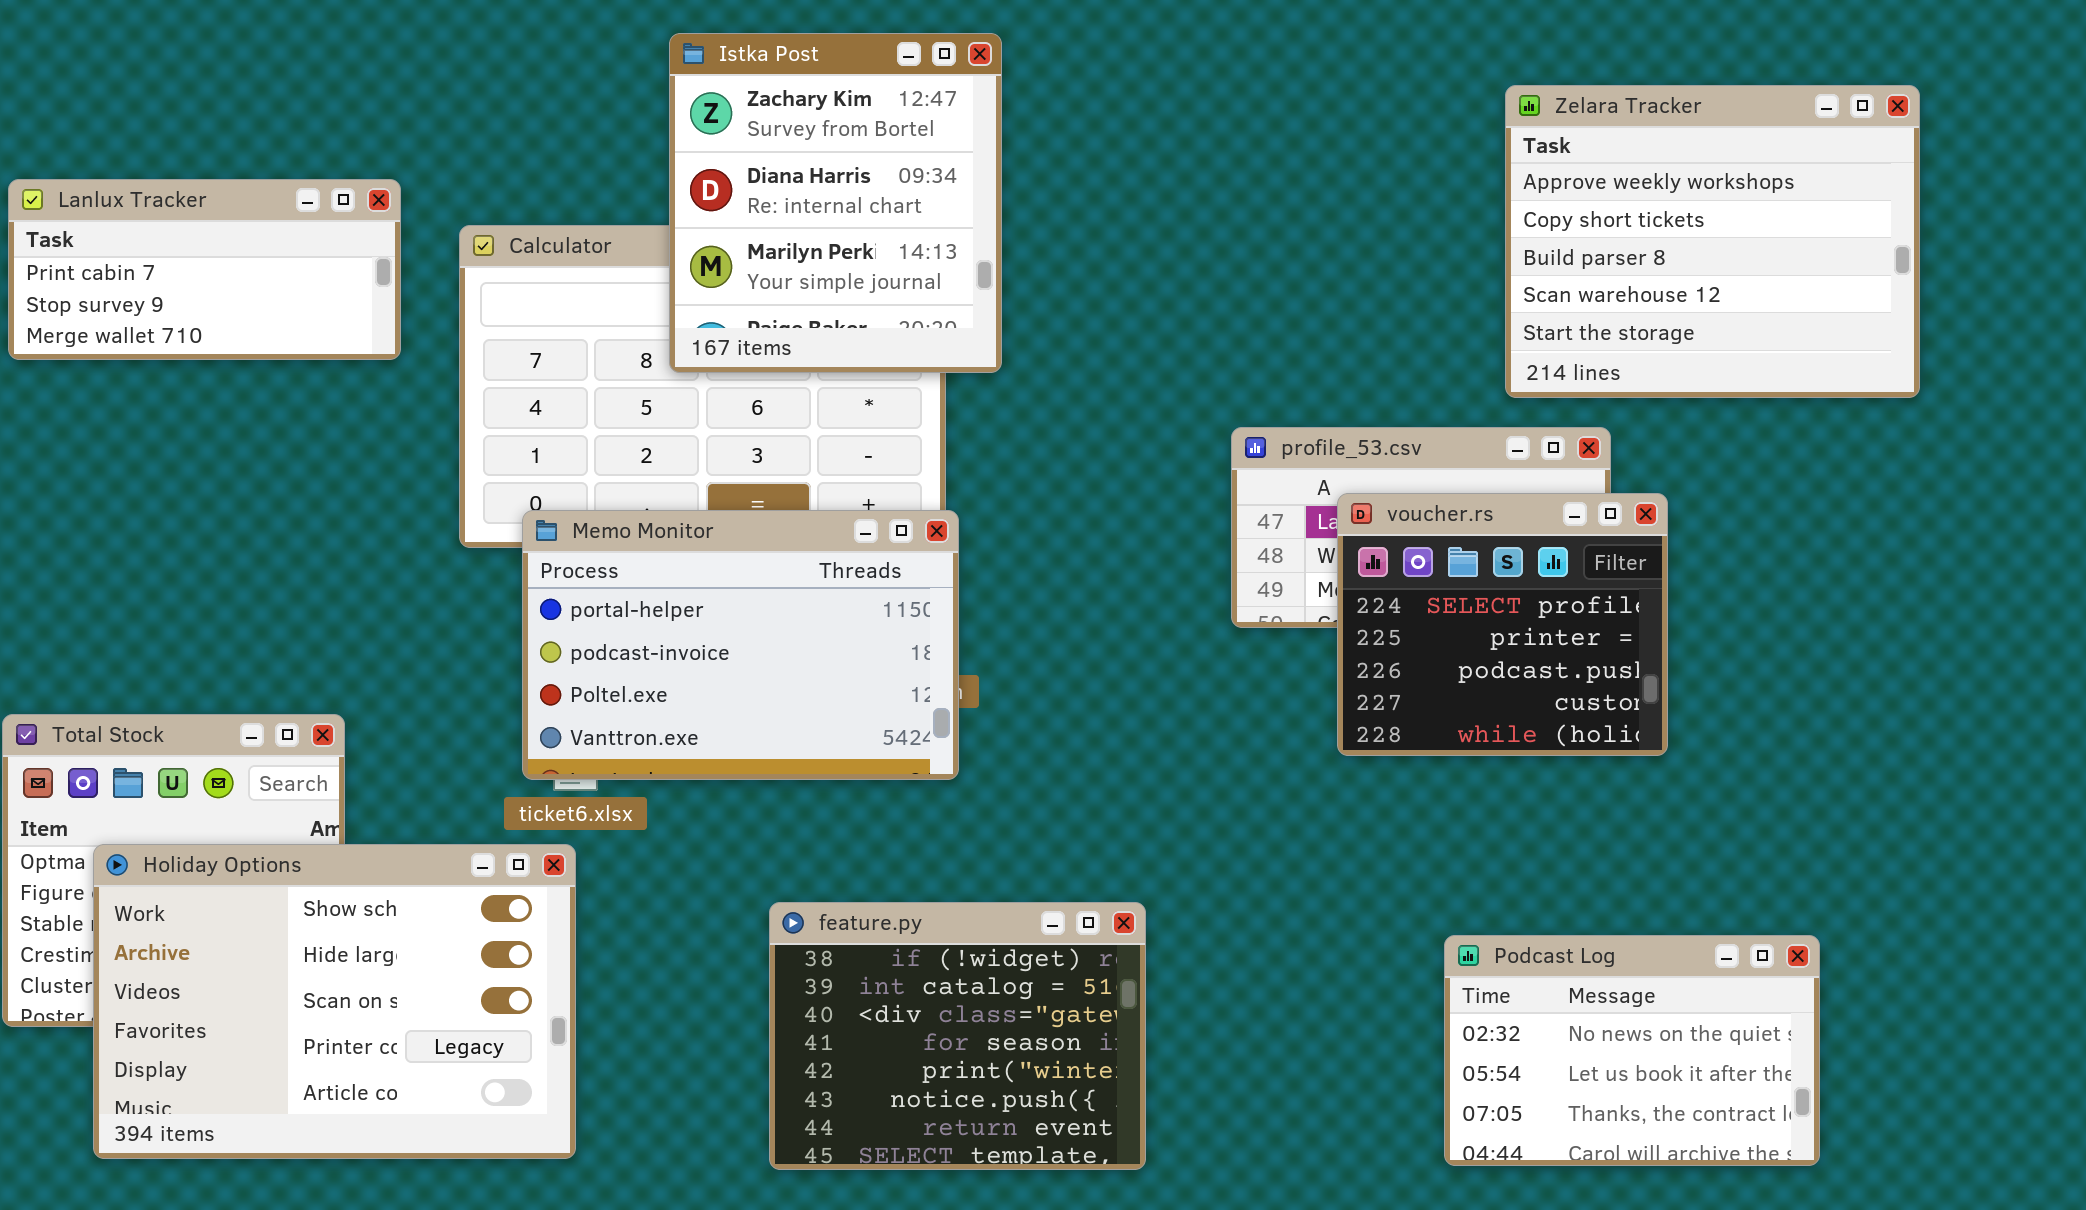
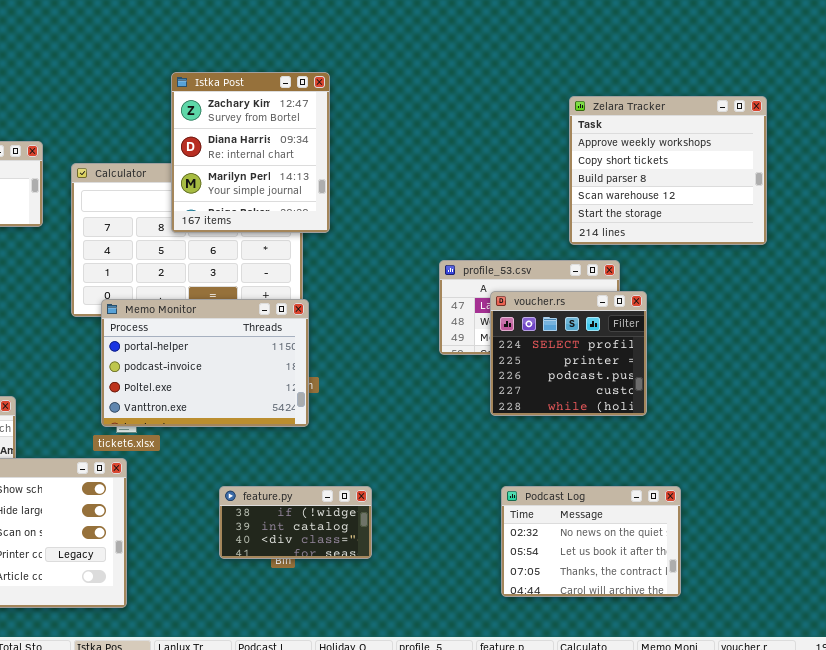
feature.py: [769,902,1146,1170] -> [219,486,372,559], resized
Podcast Log: [1444,935,1820,1166] -> [501,486,681,597], moved

